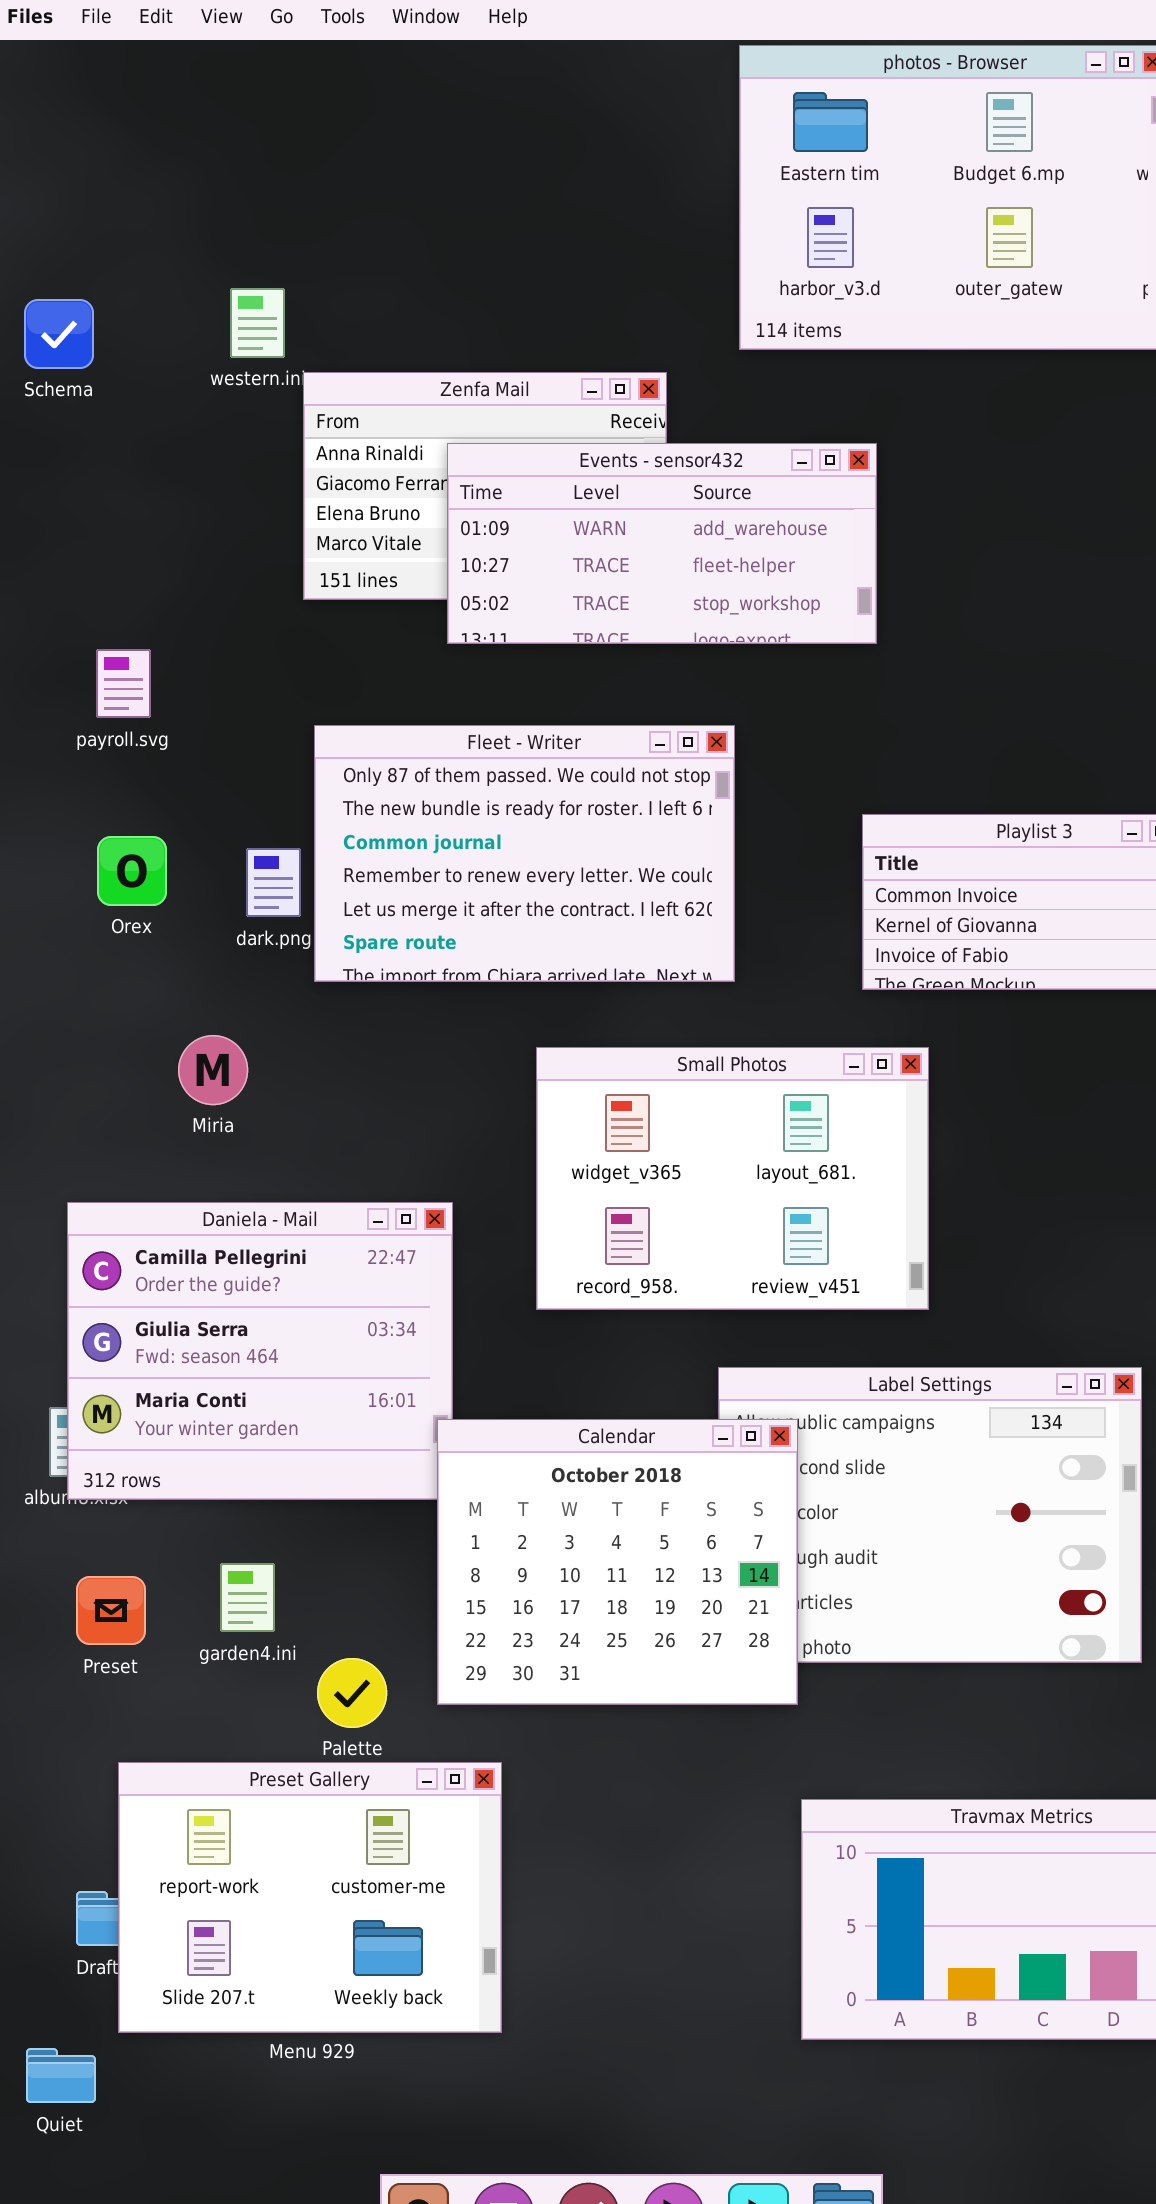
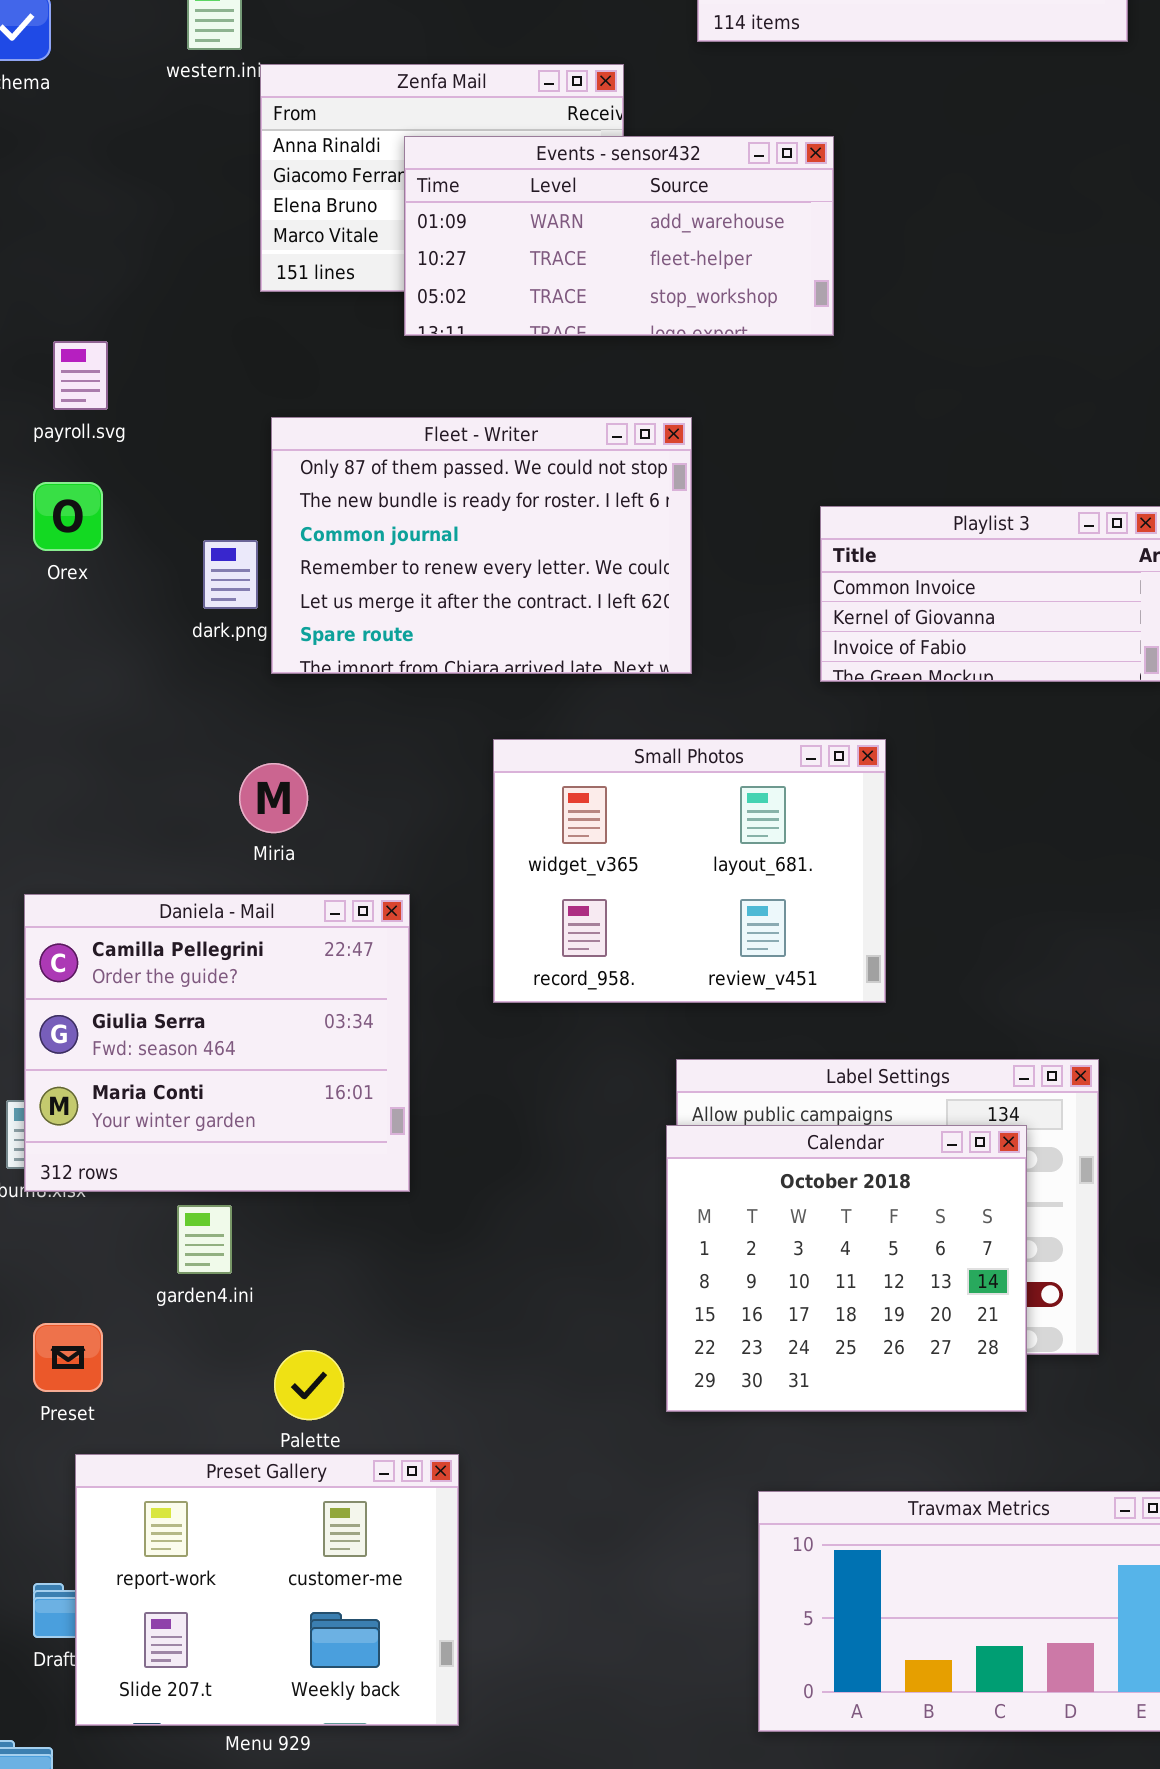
Orex: [97,836,167,906] -> [33,482,103,551], moved
Miria: [178,1035,248,1105] -> [239,763,308,833], moved
Calendar: [437,1419,798,1705] -> [666,1125,1027,1412], moved
garden4.ini: [220,1563,275,1632] -> [177,1205,232,1274], moved
Preset: [76,1576,146,1645] -> [33,1323,103,1392], moved

